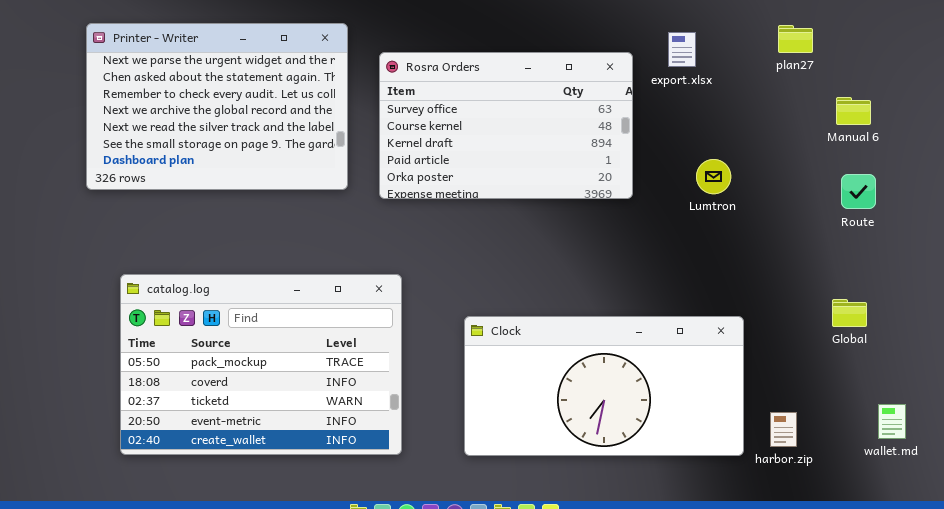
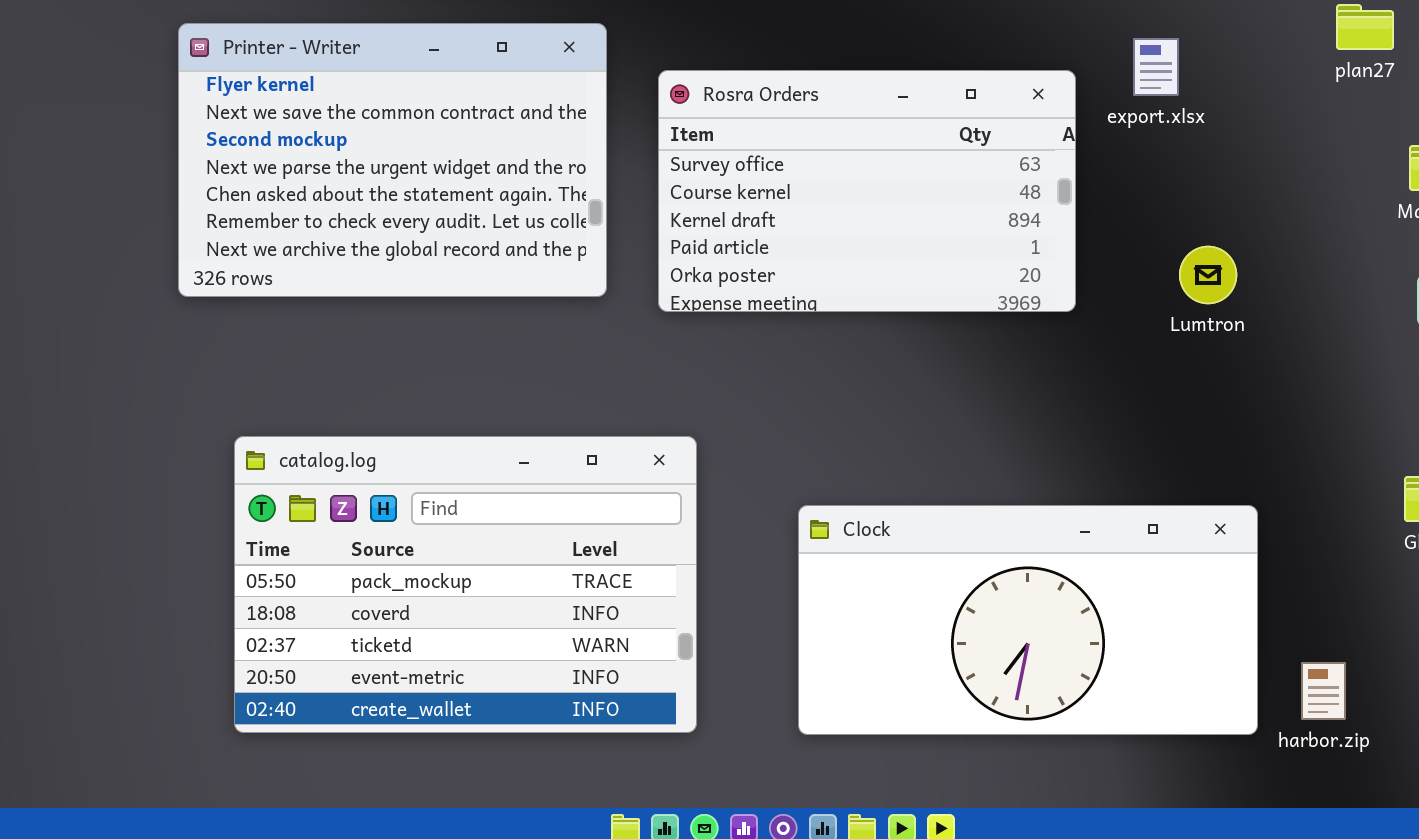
Printer - Writer: [86,23,348,190] -> [178,23,607,297], scrolled up 3 rows
plan27: [778,25,813,53] -> [1336,4,1394,50], moved

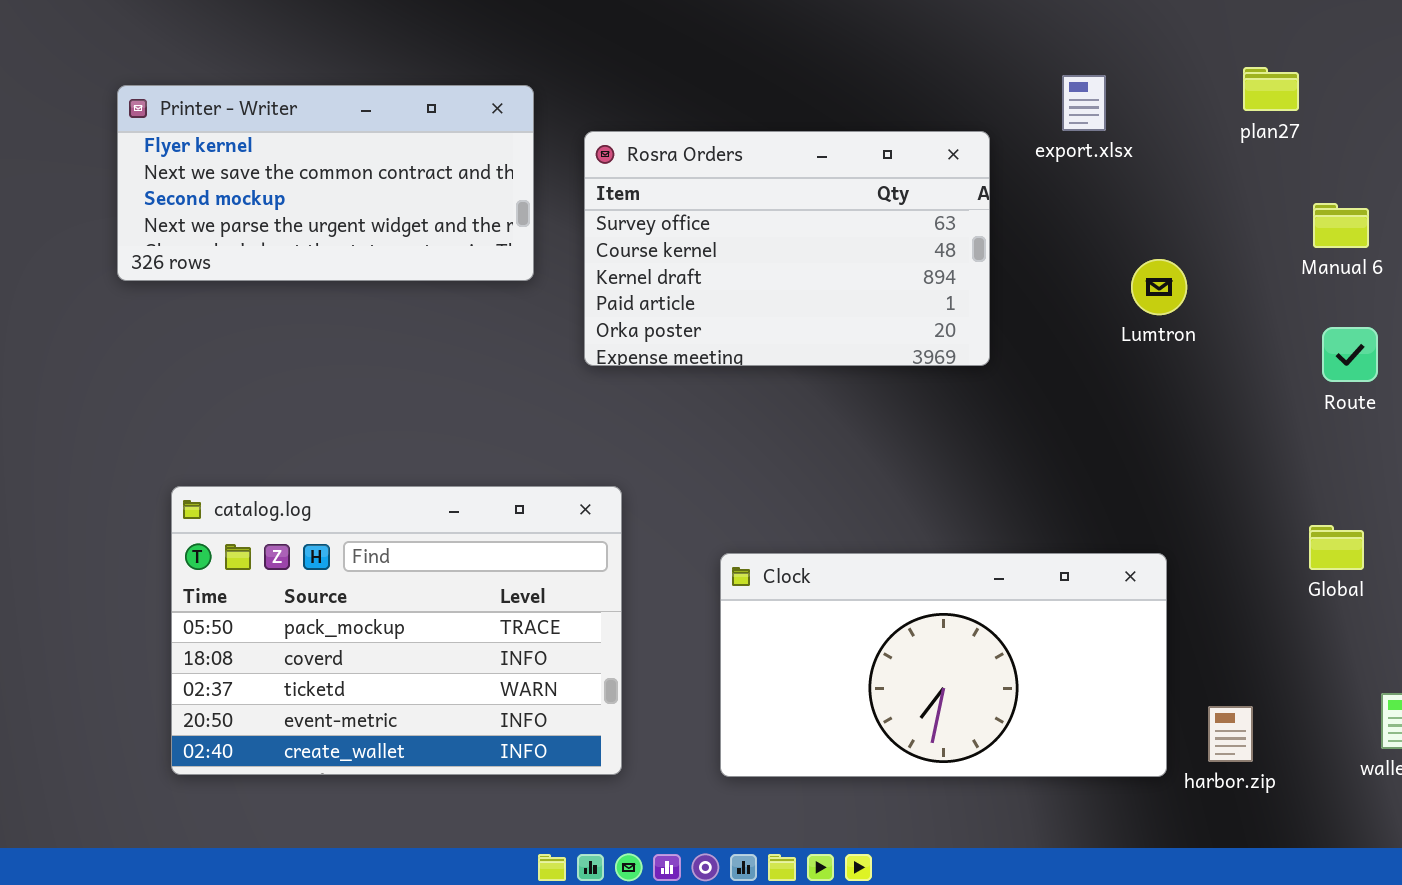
Printer - Writer: [178,23,607,297] -> [117,85,534,281], resized
export.xlsx: [1133,38,1179,96] -> [1062,75,1106,131], moved
Lumtron: [1179,246,1237,304] -> [1131,259,1187,315], moved

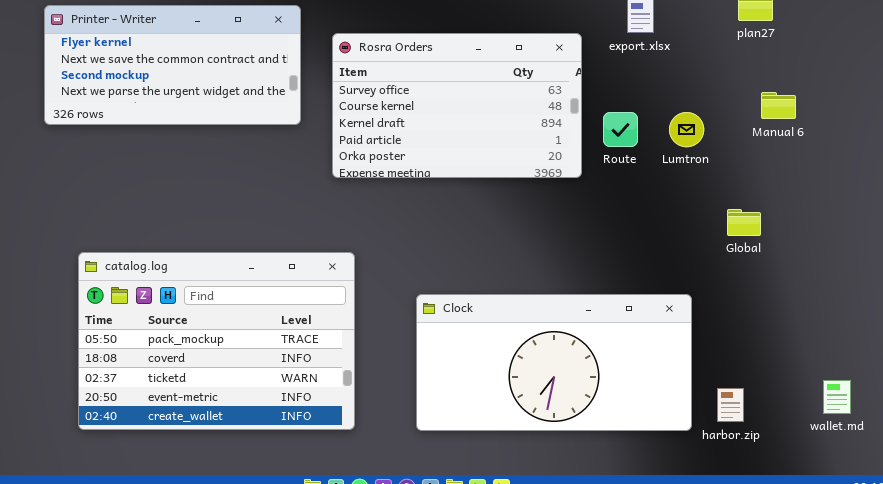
Manual 6: [1313,203,1369,248] -> [761,92,796,119], moved
Route: [1322,327,1378,382] -> [603,112,638,147], moved
Global: [1309,525,1364,570] -> [727,209,761,236], moved

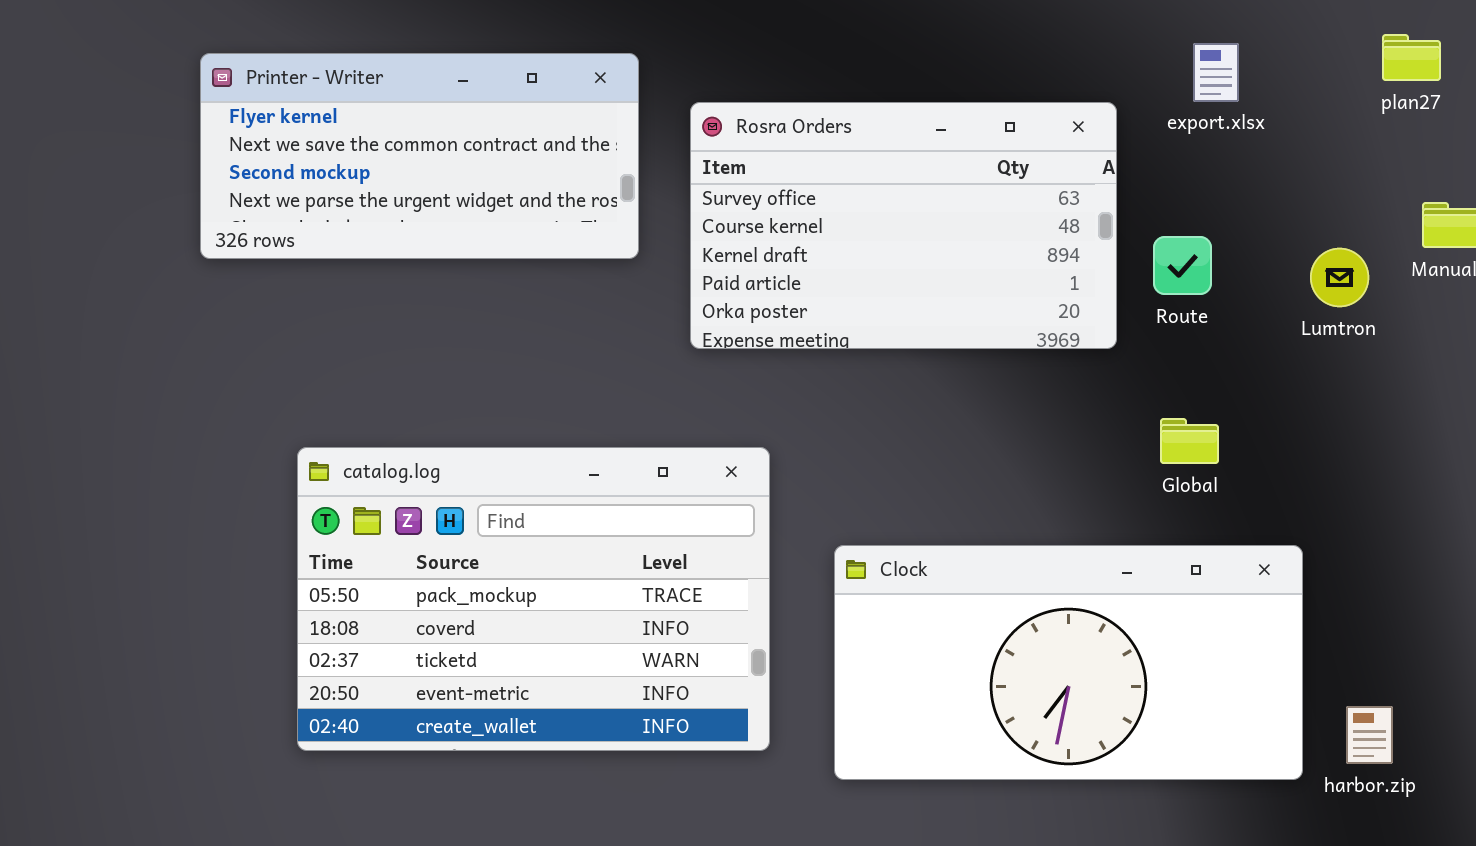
Lumtron: [669,112,704,147] -> [1310,248,1369,307], moved
Global: [727,209,761,236] -> [1160,418,1219,464], moved
catalog.log: [78,252,355,430] -> [297,447,770,751], moved

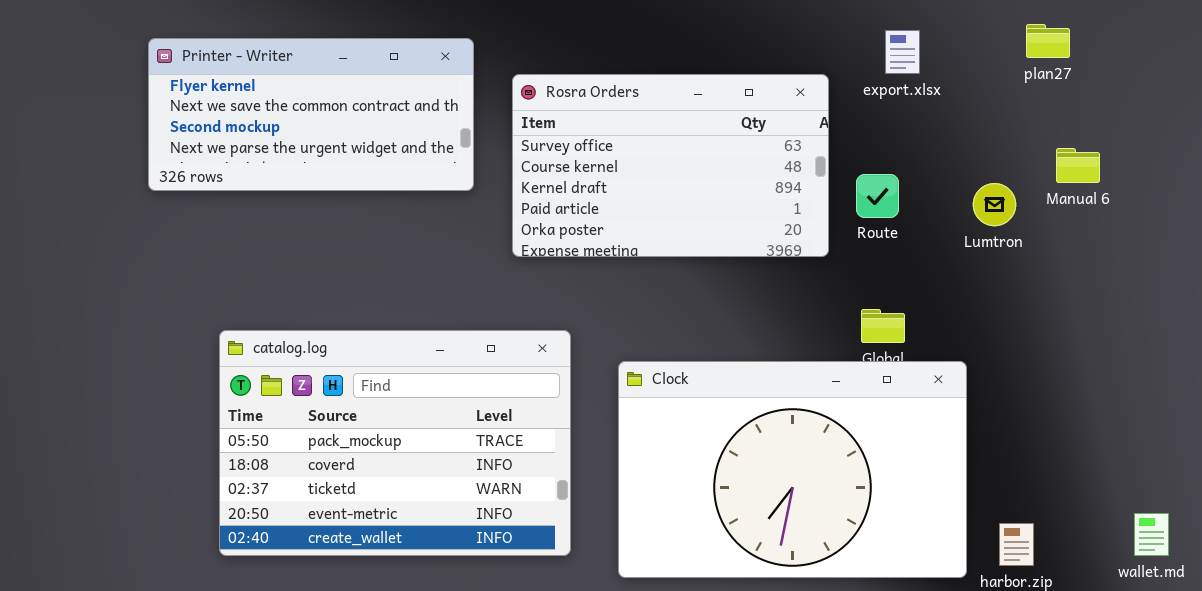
Clock: [834,545,1303,780] -> [618,361,967,578], resized

